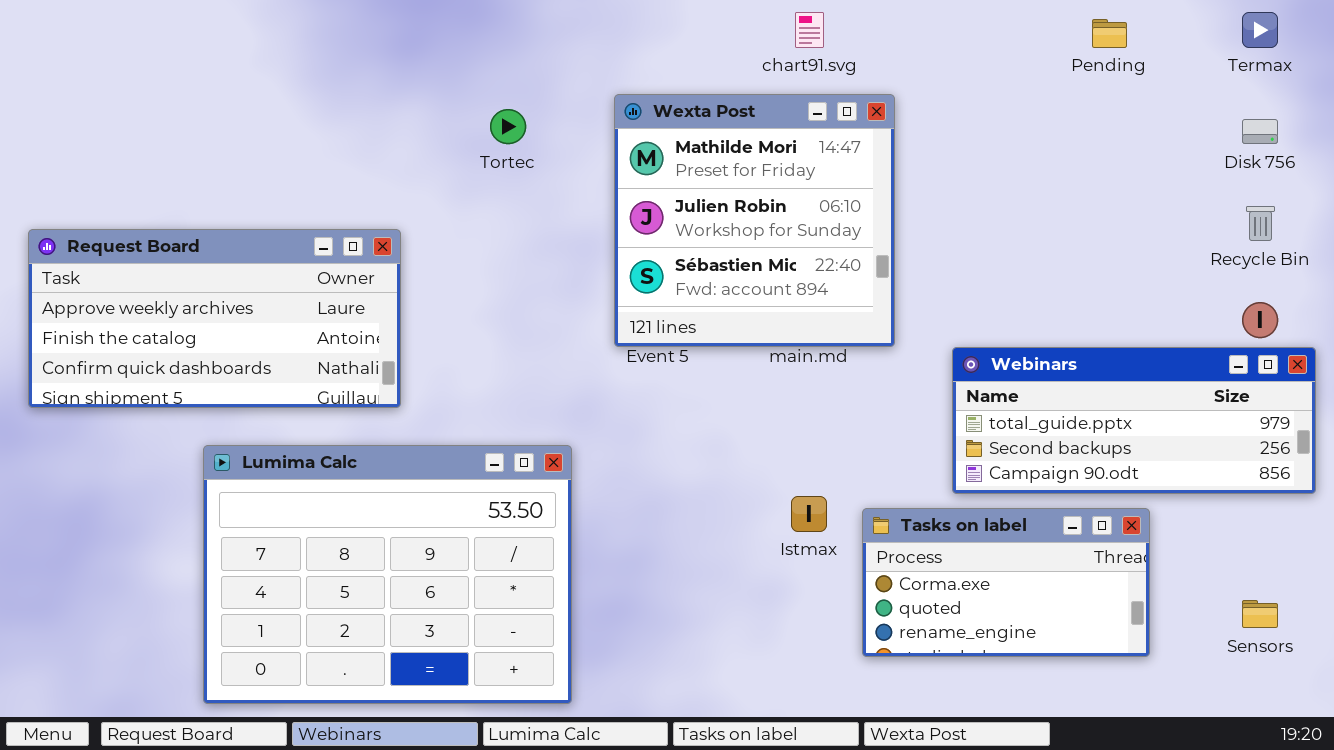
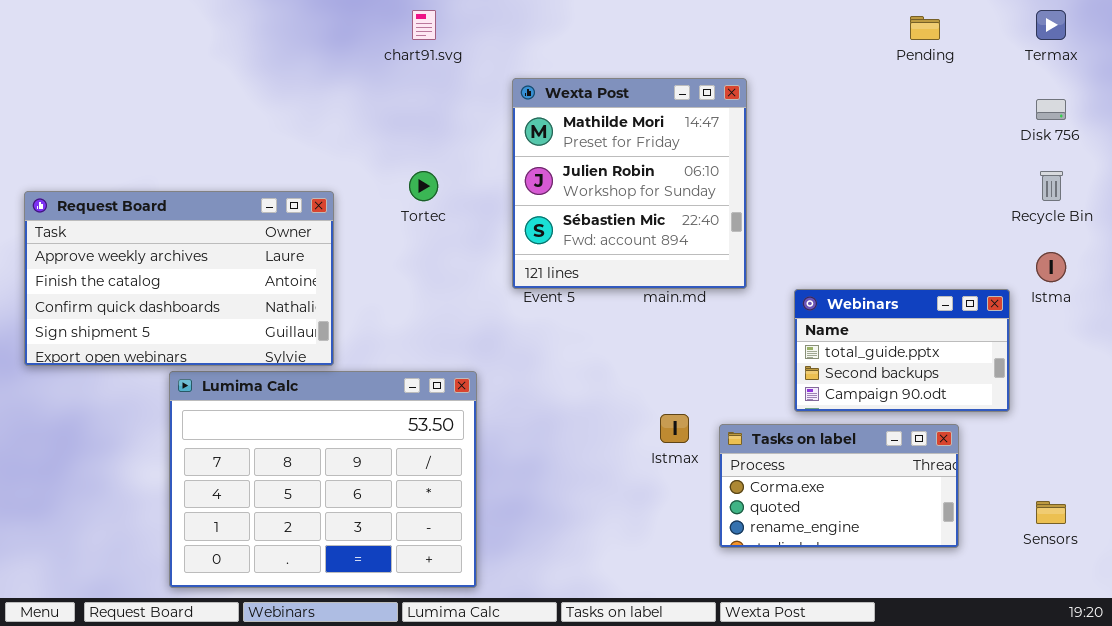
chart91.svg: [795,12,824,48] -> [412,10,436,40], moved
Tortec: [490,109,526,144] -> [409,171,438,201], moved
Request Board: [28,229,401,408] -> [24,191,334,366], resized
Webinars: [952,347,1316,494] -> [794,289,1010,412], resized

